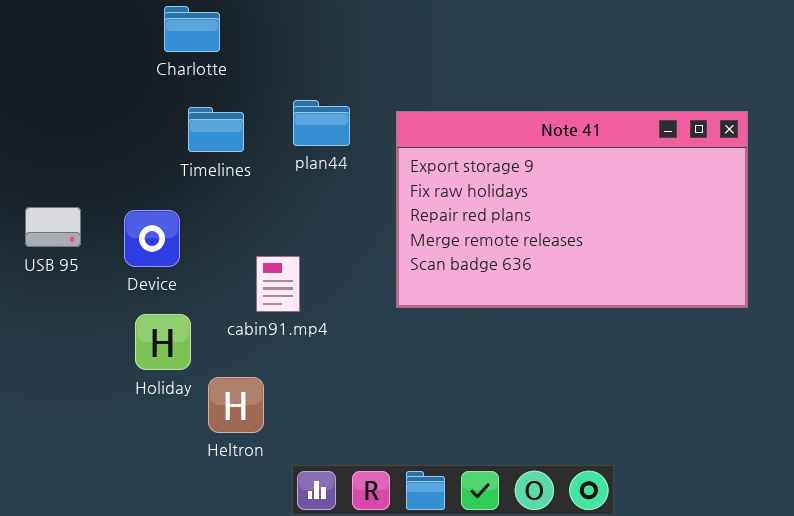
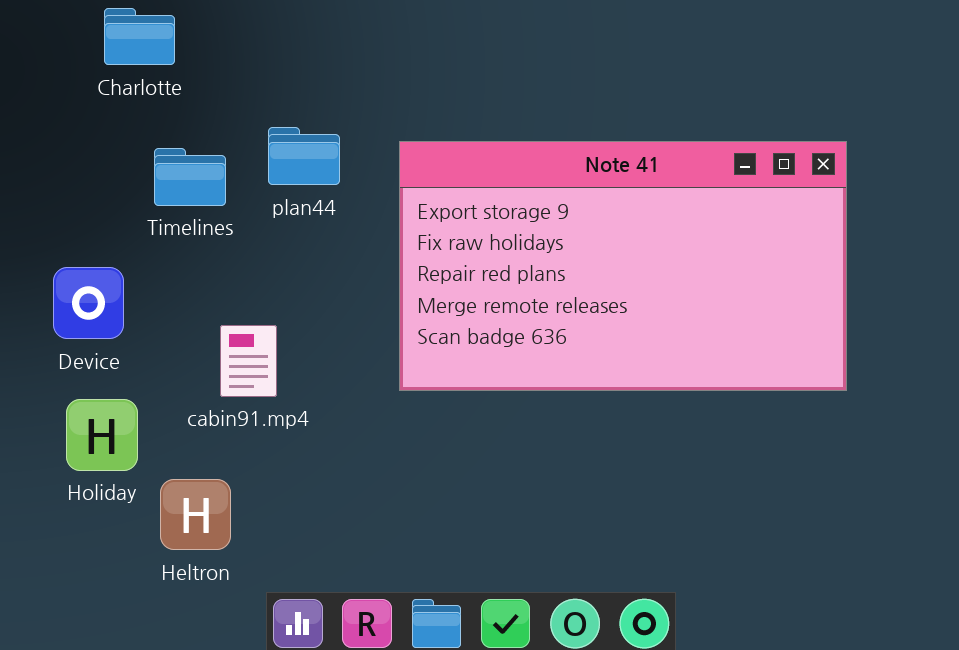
Timelines: [188,107,244,152] -> [154,148,226,206], moved

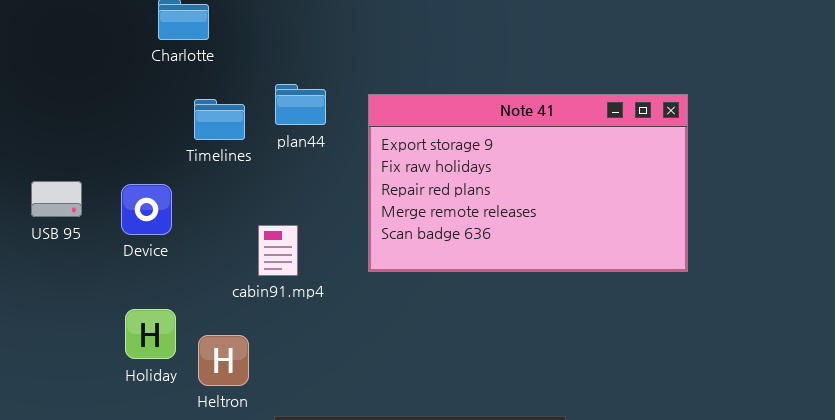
cabin91.mp4: [220,325,277,397] -> [258,225,298,276], moved
Holiday: [66,399,138,471] -> [125,309,176,359], moved

